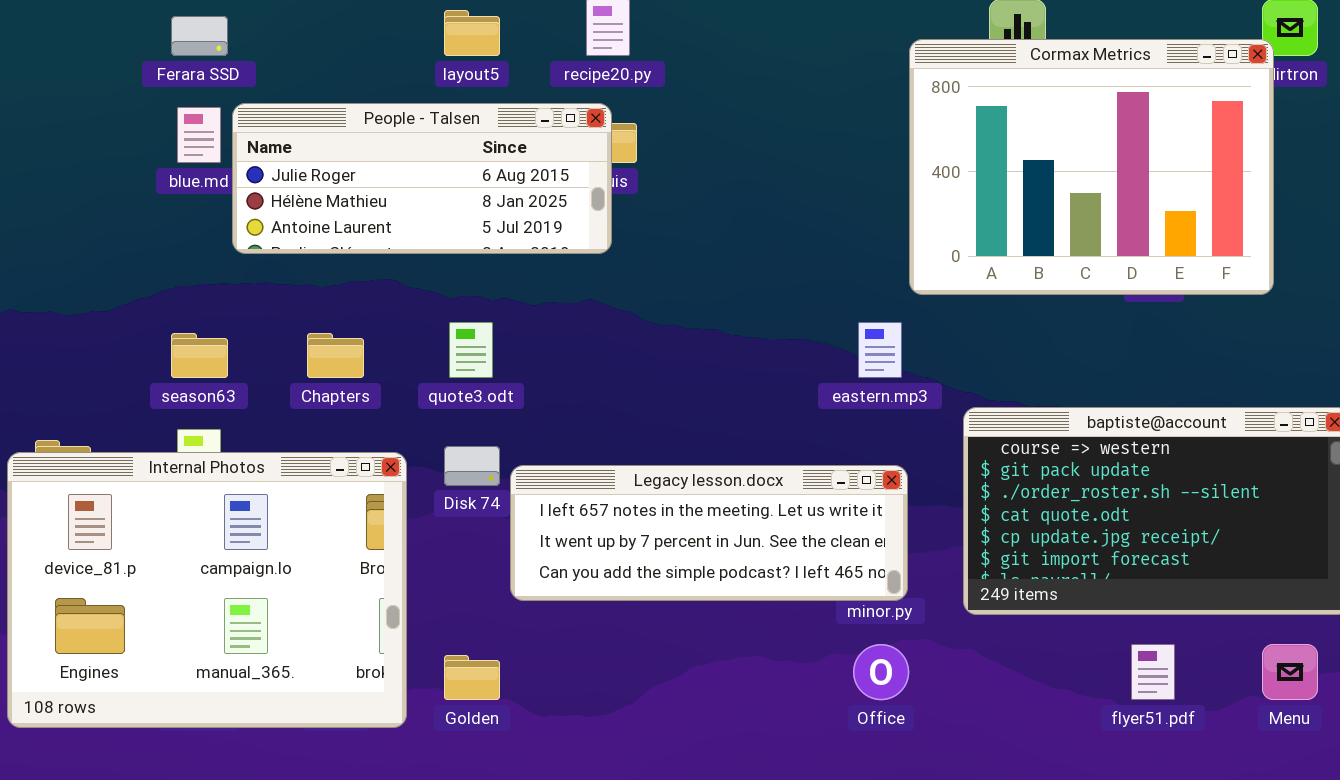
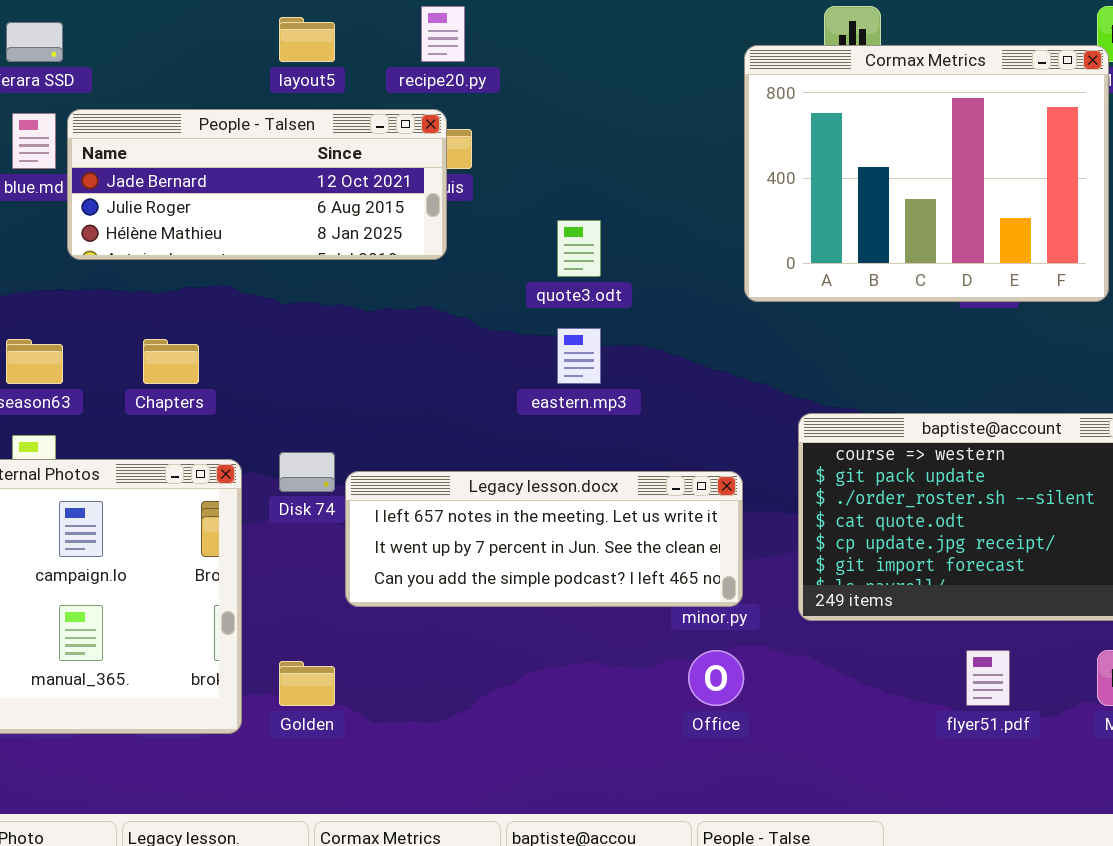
People - Talsen: [232,103,612,254] -> [67,109,447,260], scrolled up 1 row
quote3.odt: [449,322,493,378] -> [557,220,601,277], moved
eastern.mp3: [858,322,902,378] -> [557,328,601,384], moved

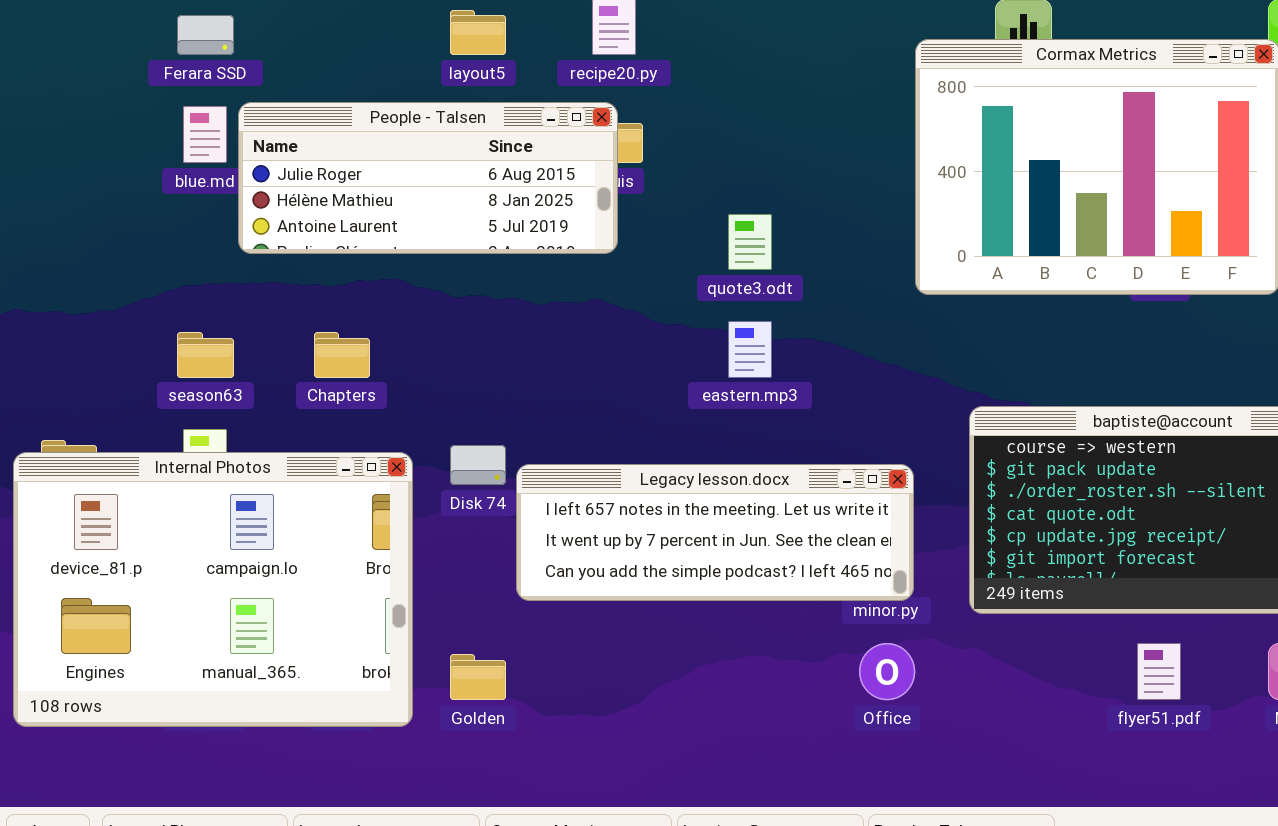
People - Talsen: [67,109,447,260] -> [238,102,618,254], scrolled down 1 row

